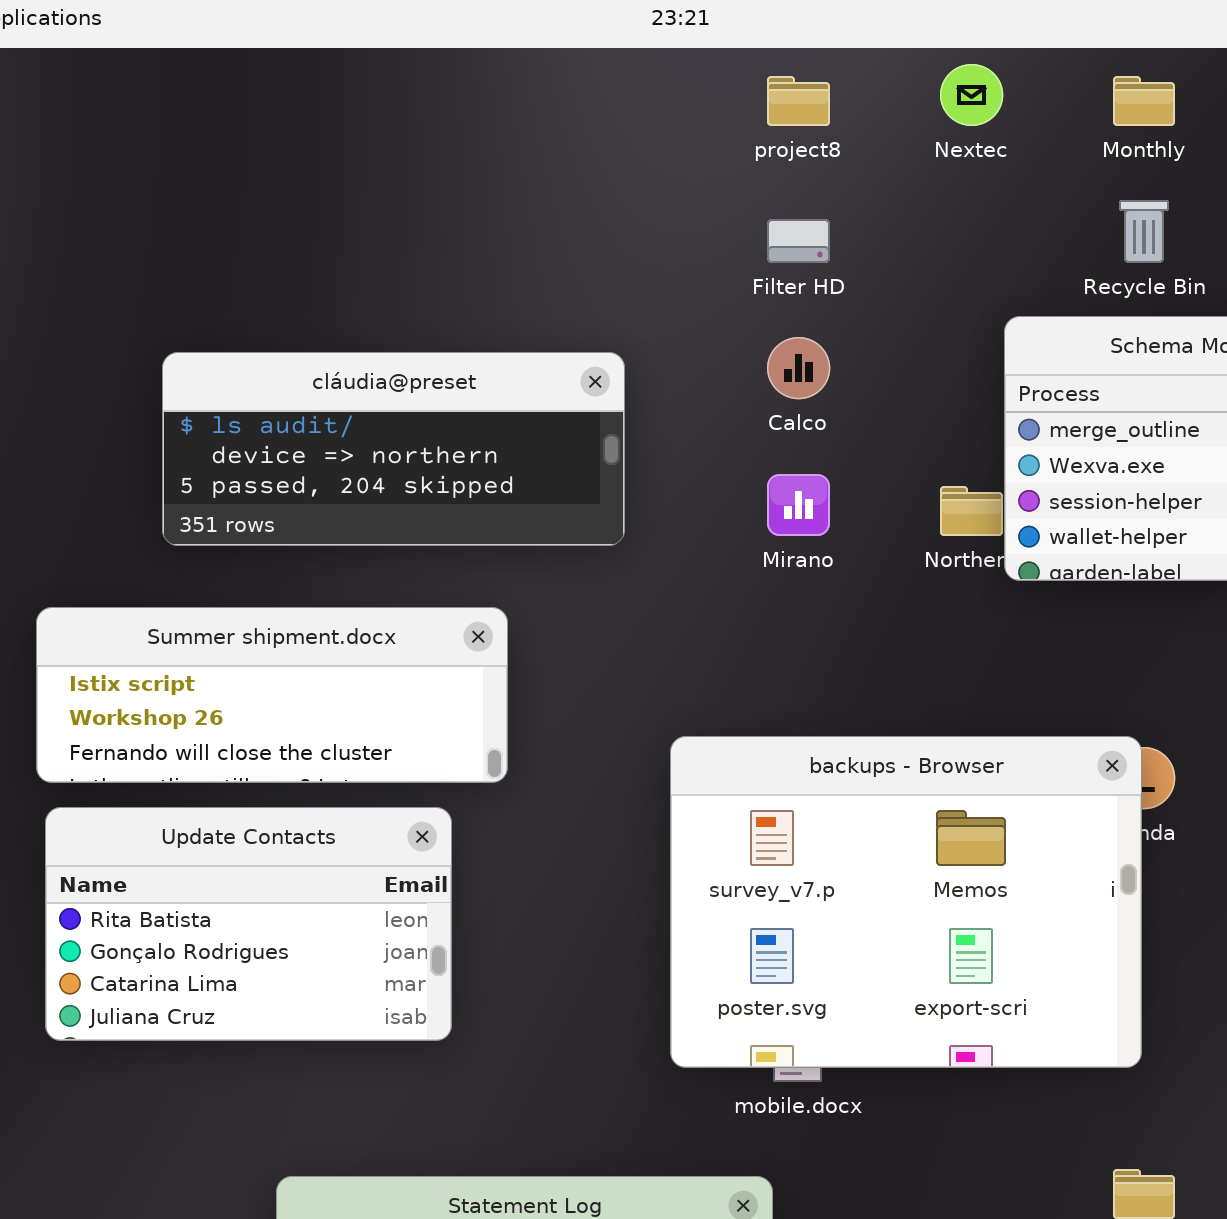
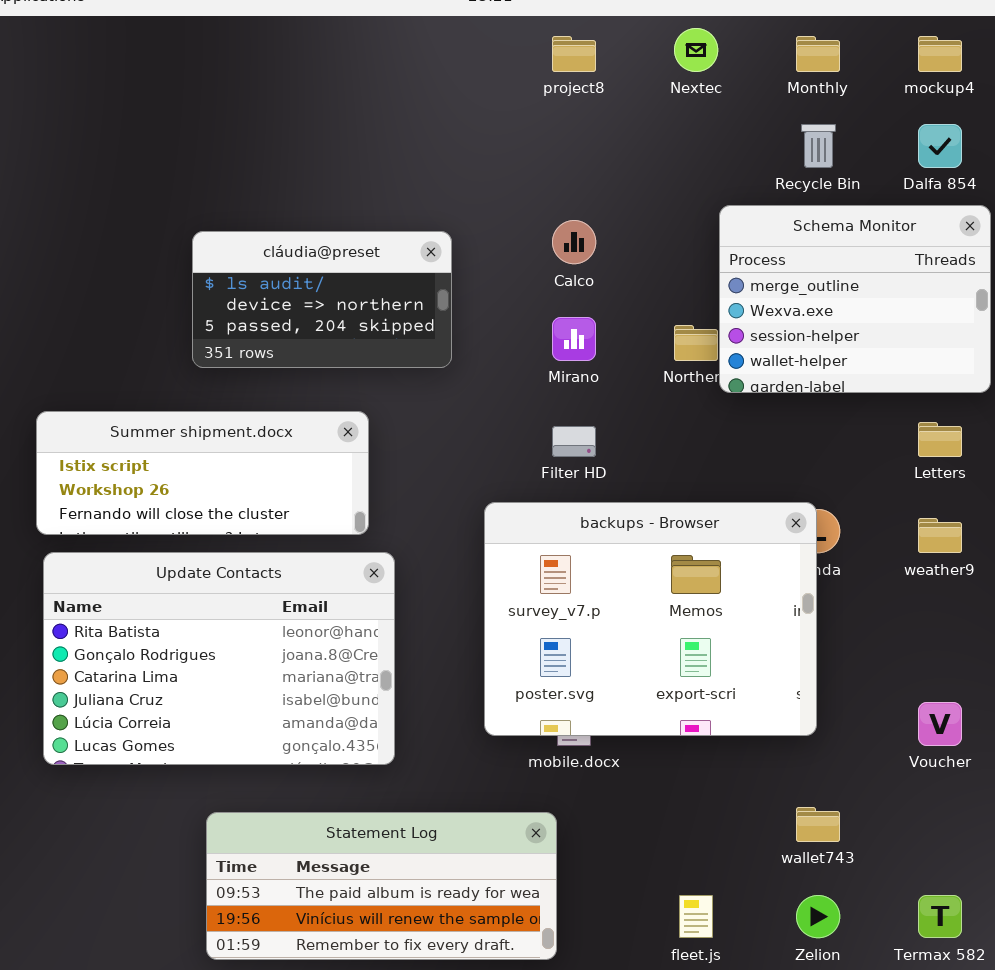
Filter HD: [767,219,830,263] -> [552,426,596,457], moved
cláudia@preset: [162,352,625,546] -> [192,231,452,368], resized
Update Contacts: [45,807,452,1041] -> [43,552,395,765], resized

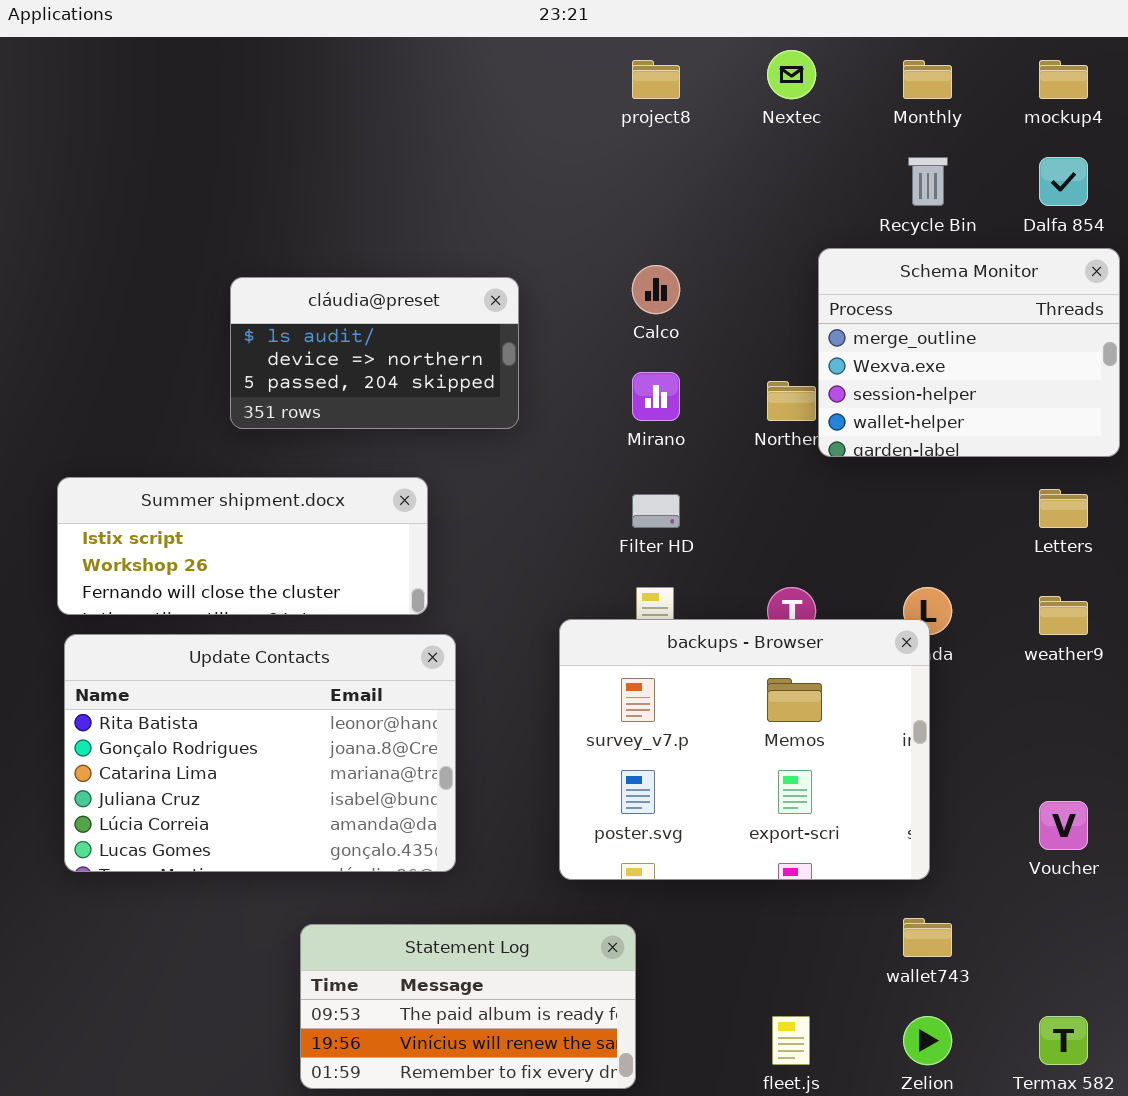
backups - Browser: [484,502,817,736] -> [559,619,930,880], moved
Statement Log: [206,812,557,960] -> [300,924,636,1089], resized

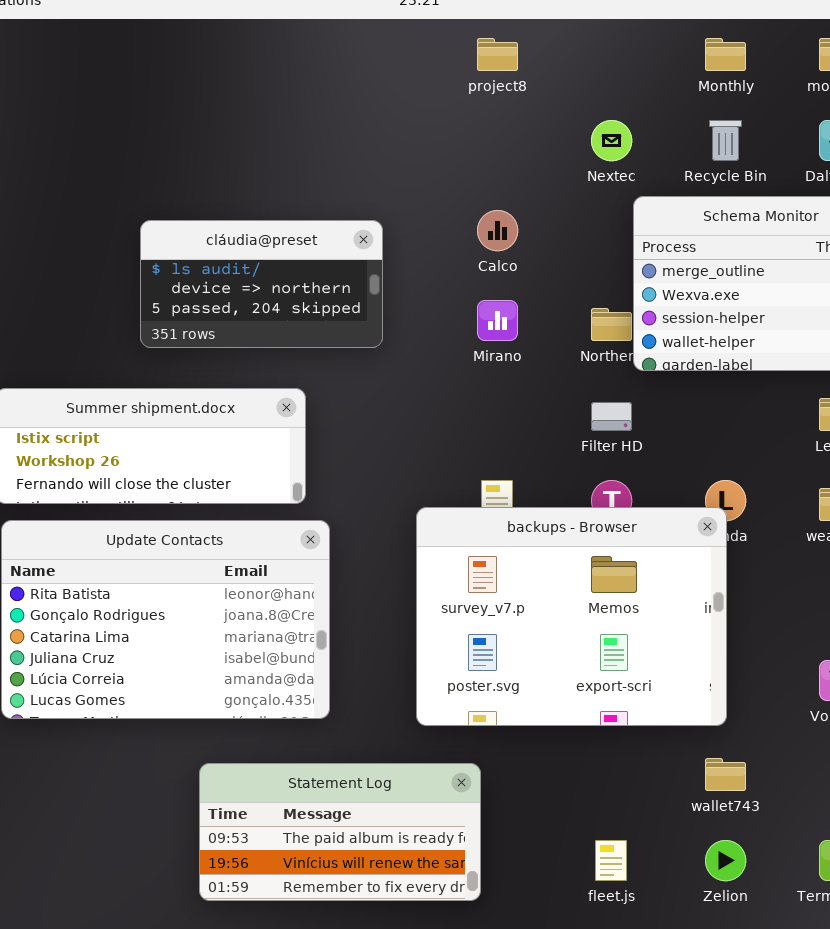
Nextec: [767,50,816,99] -> [591,120,632,161], moved
Filter HD: [632,494,680,528] -> [591,402,632,431], moved

